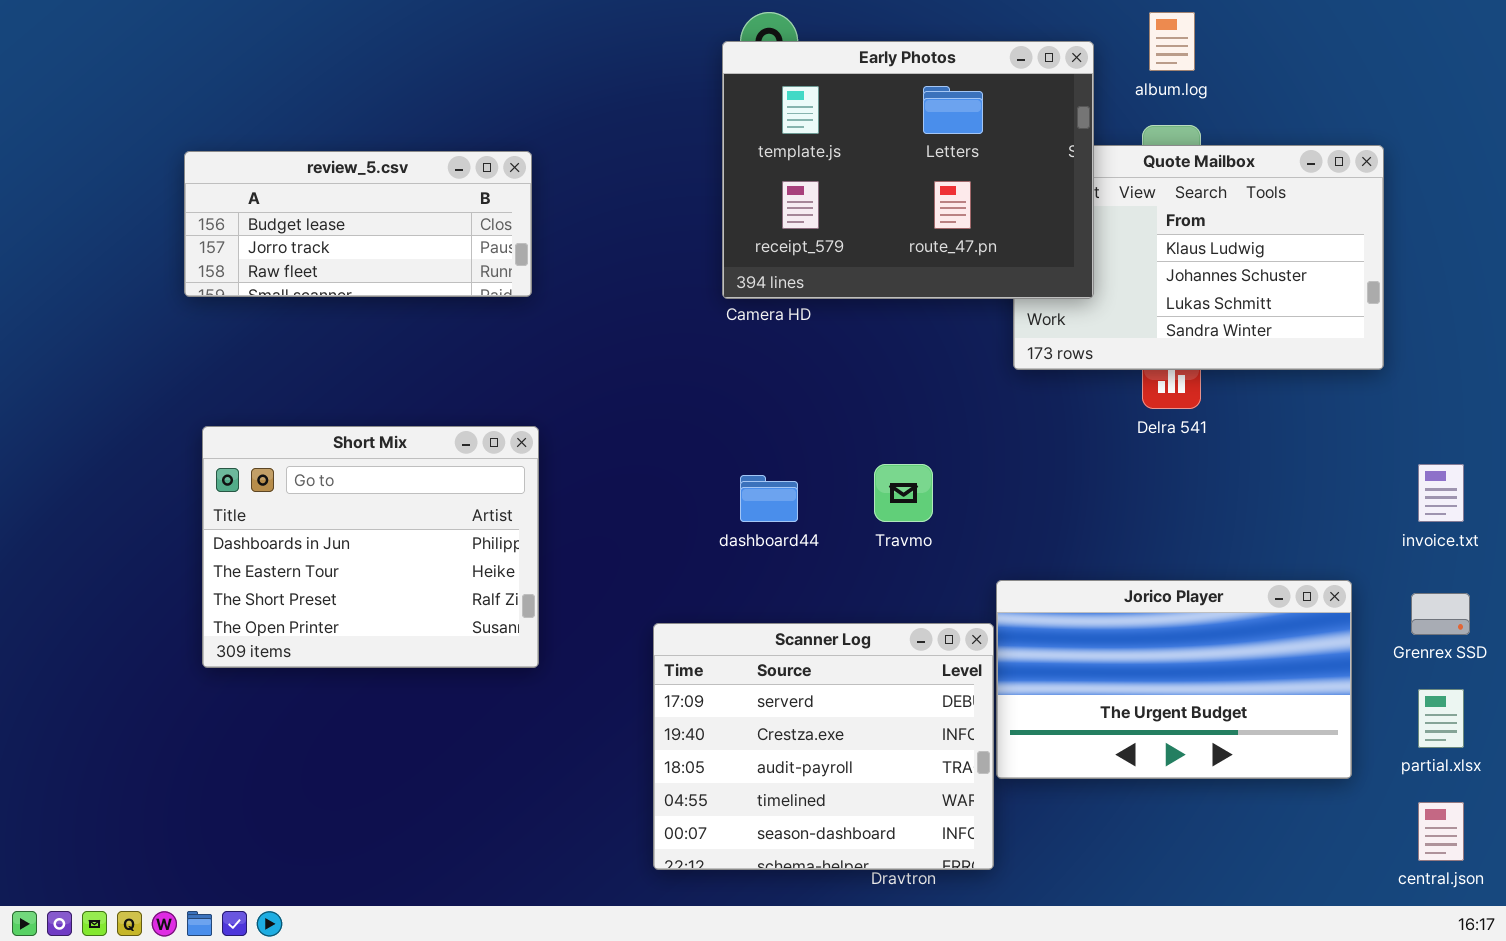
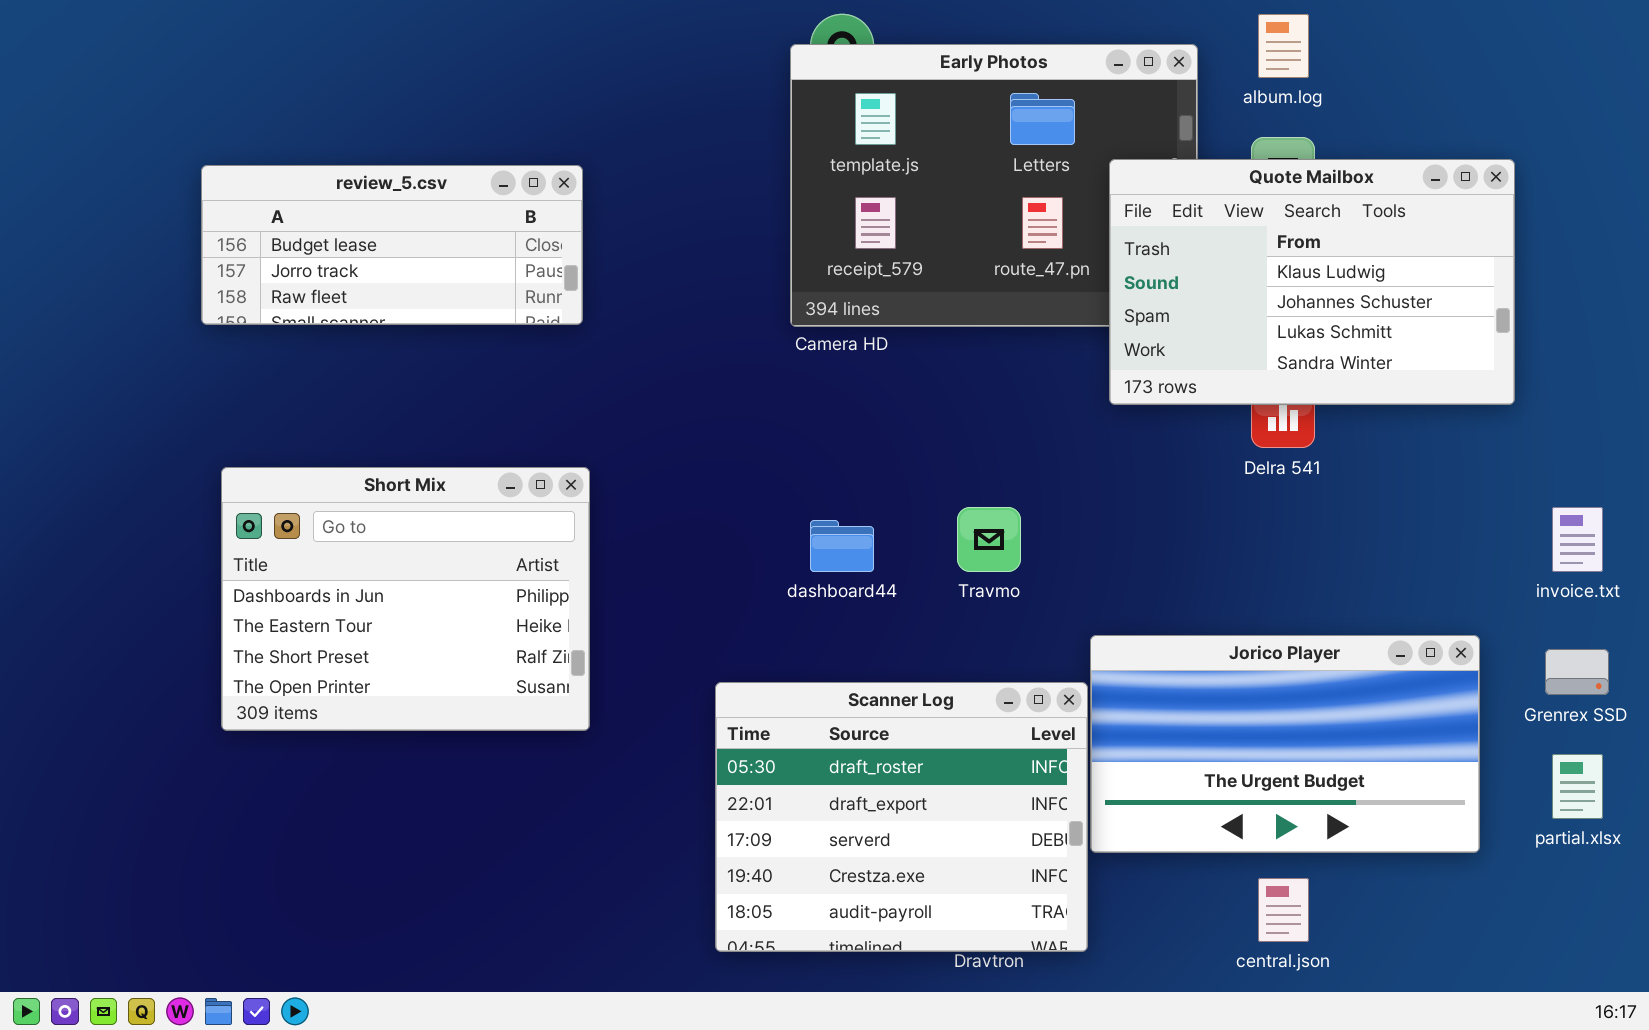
Quote Mailbox: [1013,145,1384,370] -> [1109,159,1515,405], raised
Scanner Log: [653,623,994,870] -> [715,682,1088,952], scrolled up 2 rows
central.json: [1418,802,1464,861] -> [1258,878,1309,942], moved

